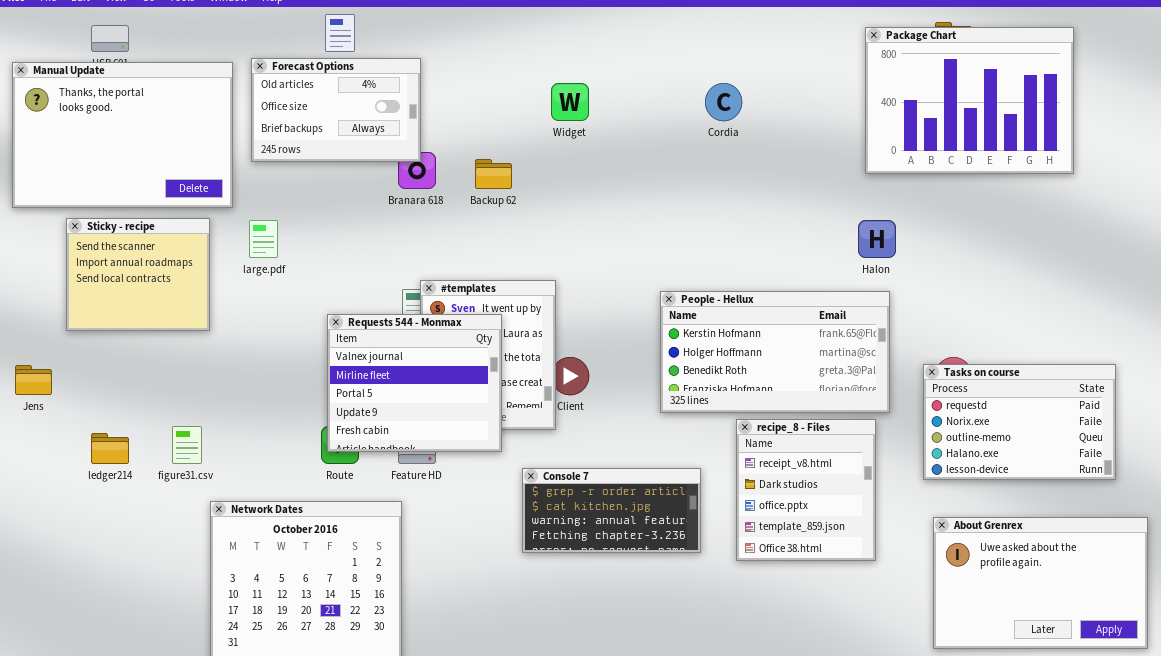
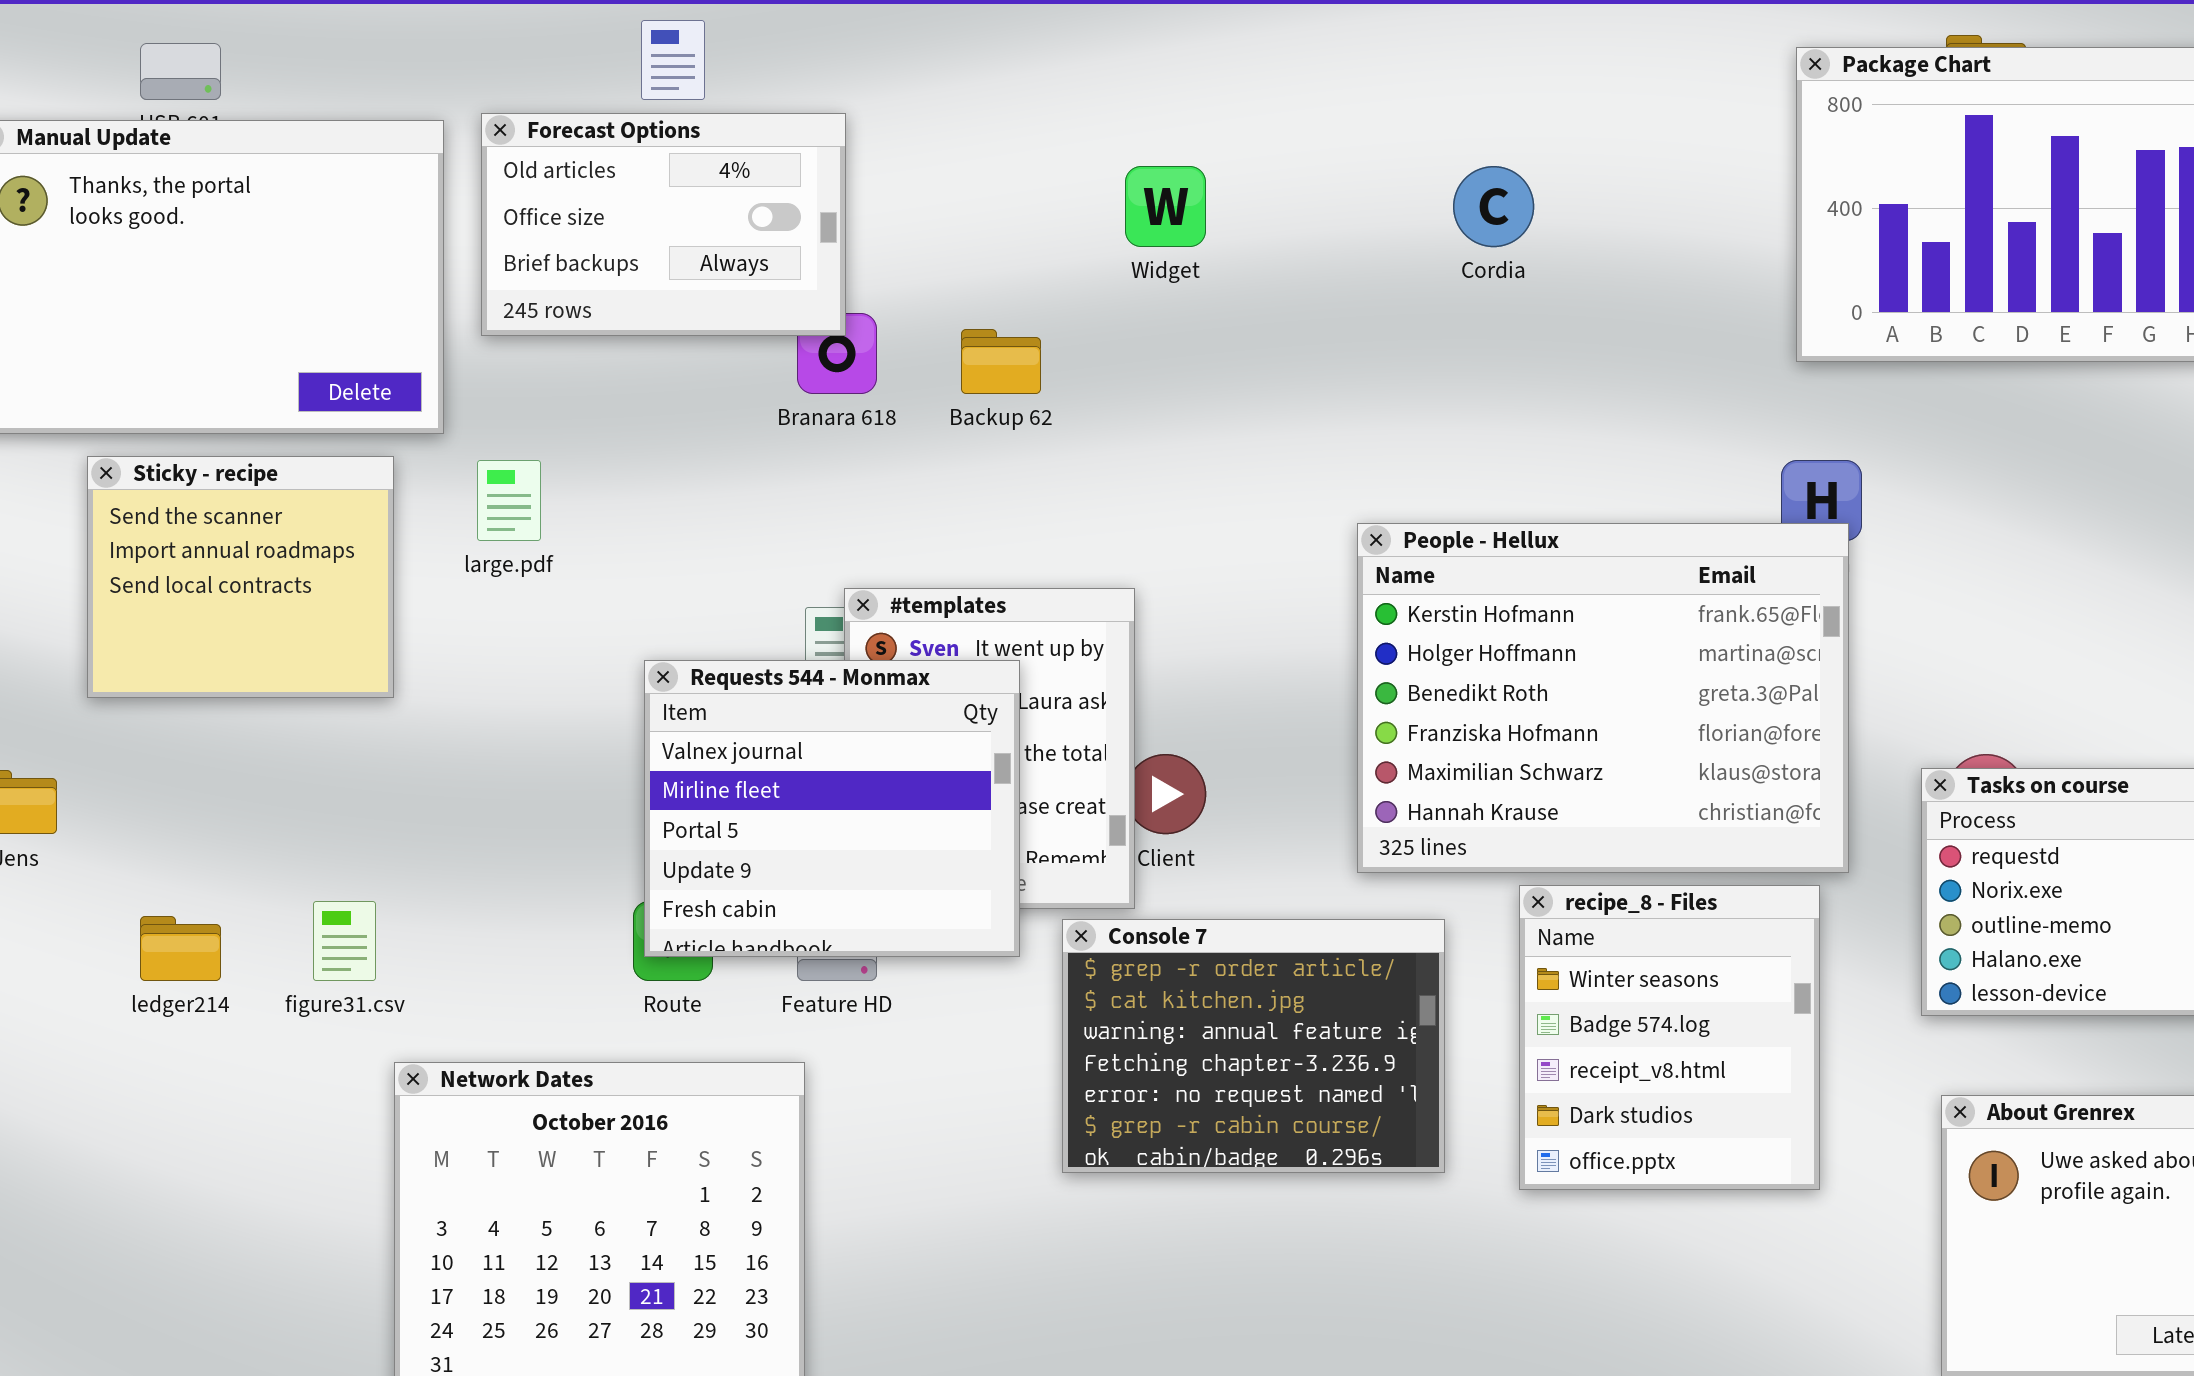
People - Hellux: [660,291,890,413] -> [1357,523,1849,873], resized
recipe_8 - Files: [736,419,876,561] -> [1519,885,1820,1190], scrolled up 2 rows
Console 7: [522,468,701,553] -> [1062,919,1445,1173], resized

